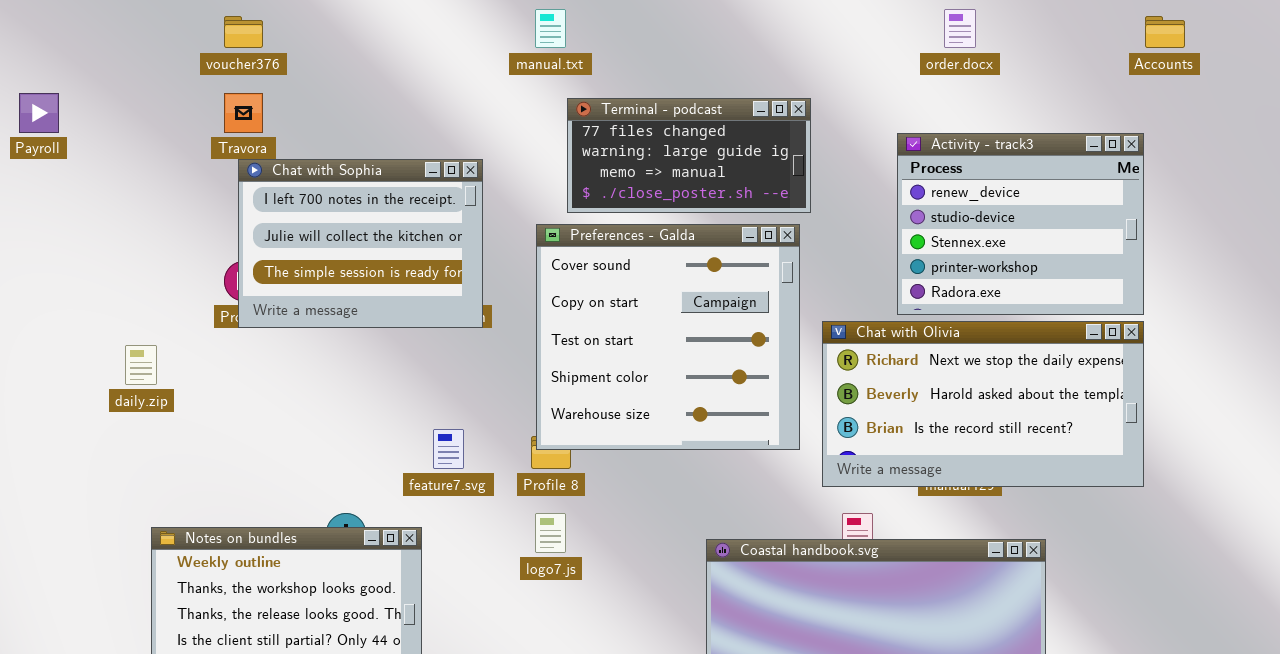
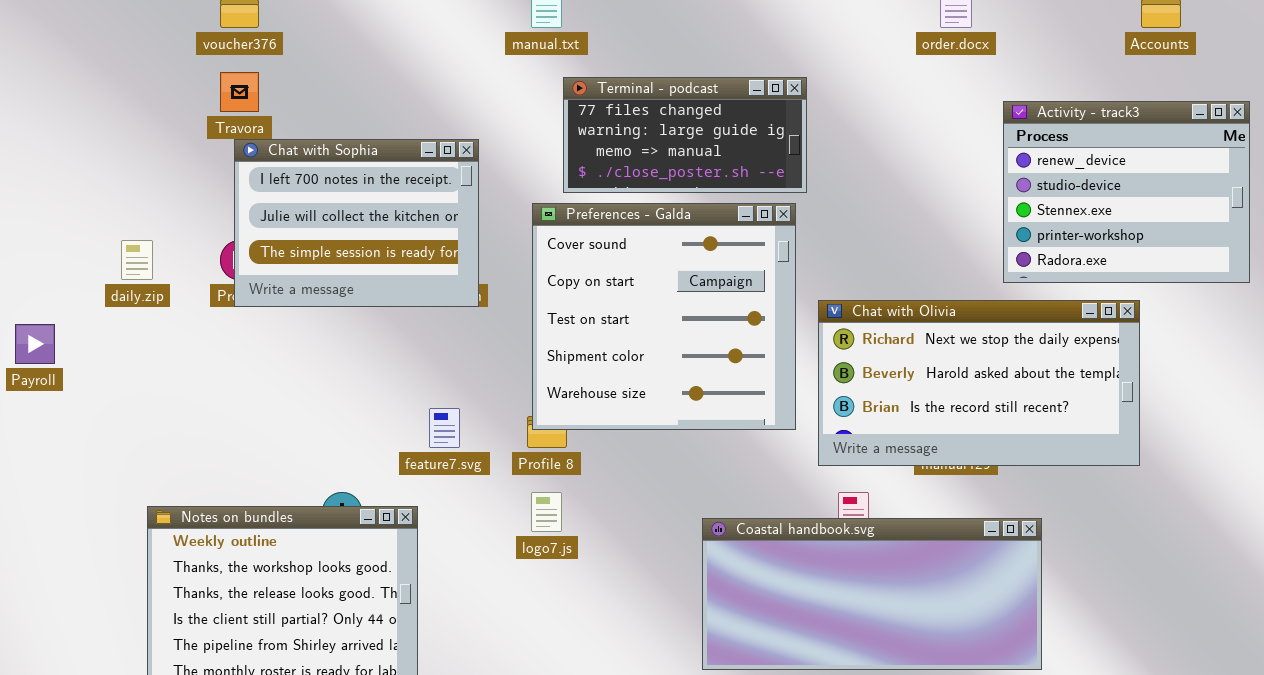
Payroll: [19,93,59,133] -> [15,324,55,364], moved
Activity - track3: [897,133,1144,315] -> [1003,101,1250,283], moved
daily.zip: [125,345,157,385] -> [121,240,153,280], moved

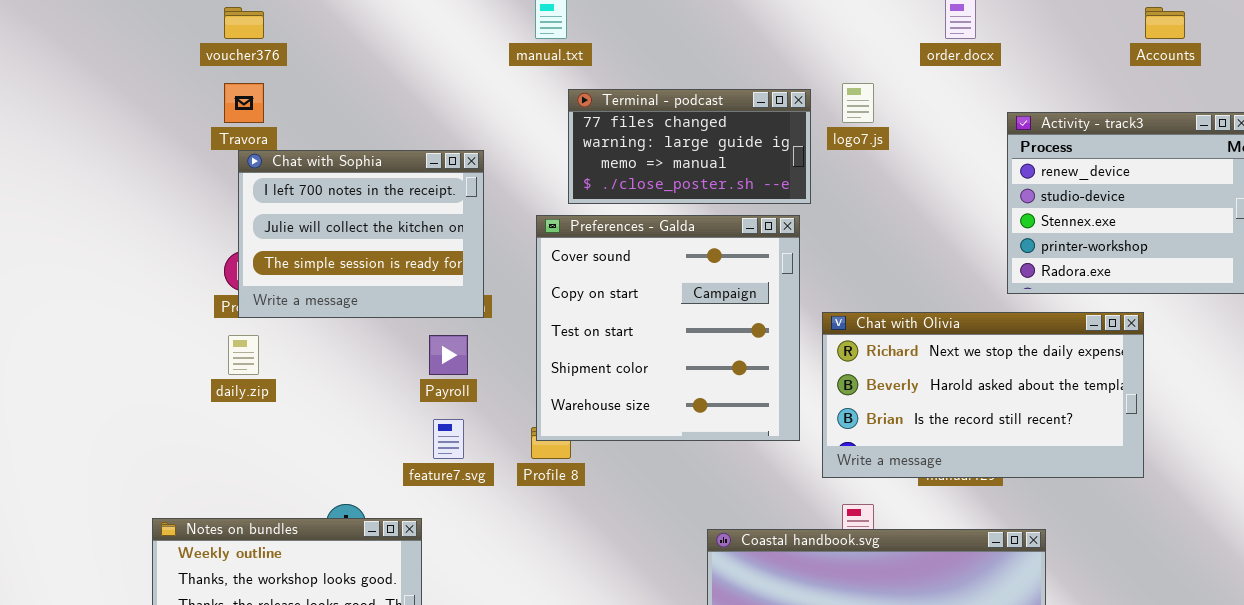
daily.zip: [121,240,153,280] -> [228,335,259,375], moved
Payroll: [15,324,55,364] -> [429,335,468,375], moved
logo7.js: [531,492,562,532] -> [842,83,874,123], moved

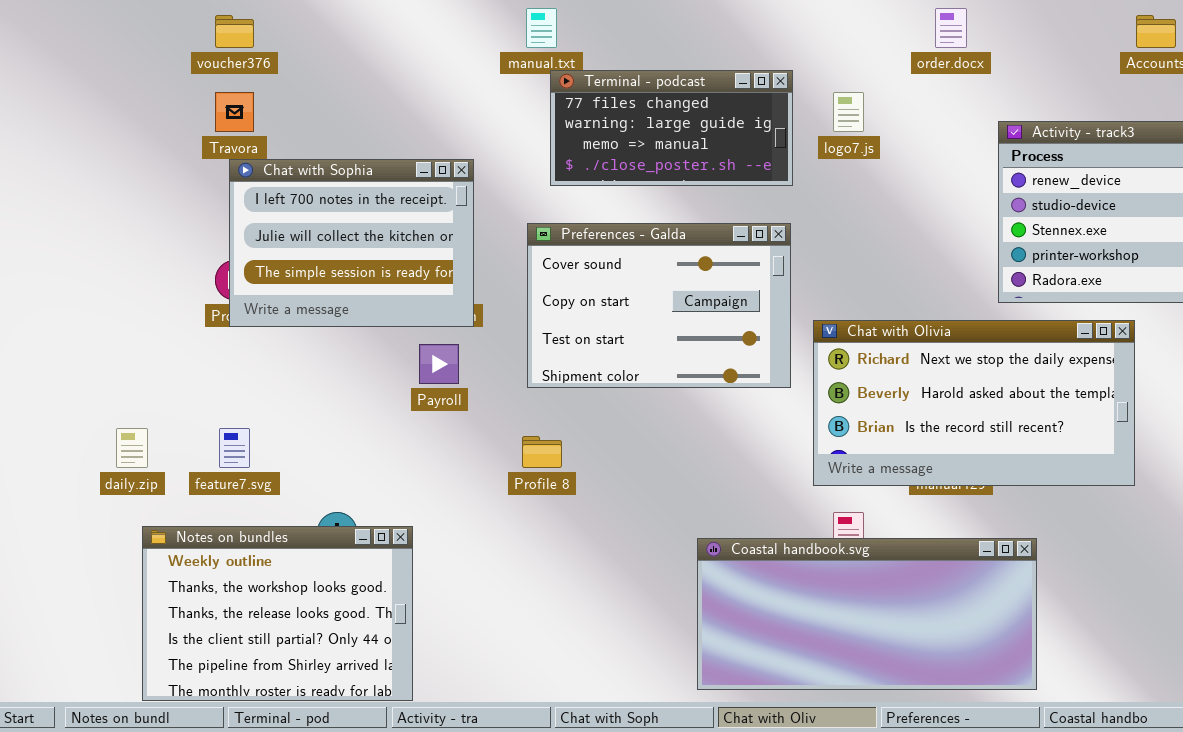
Terminal - podcast: [568,89,811,204] -> [550,70,793,186], moved
Preferences - Galda: [536,215,800,441] -> [527,223,791,388], resized
daily.zip: [228,335,259,375] -> [116,428,148,468], moved
feature7.svg: [433,419,464,459] -> [219,428,250,468], moved

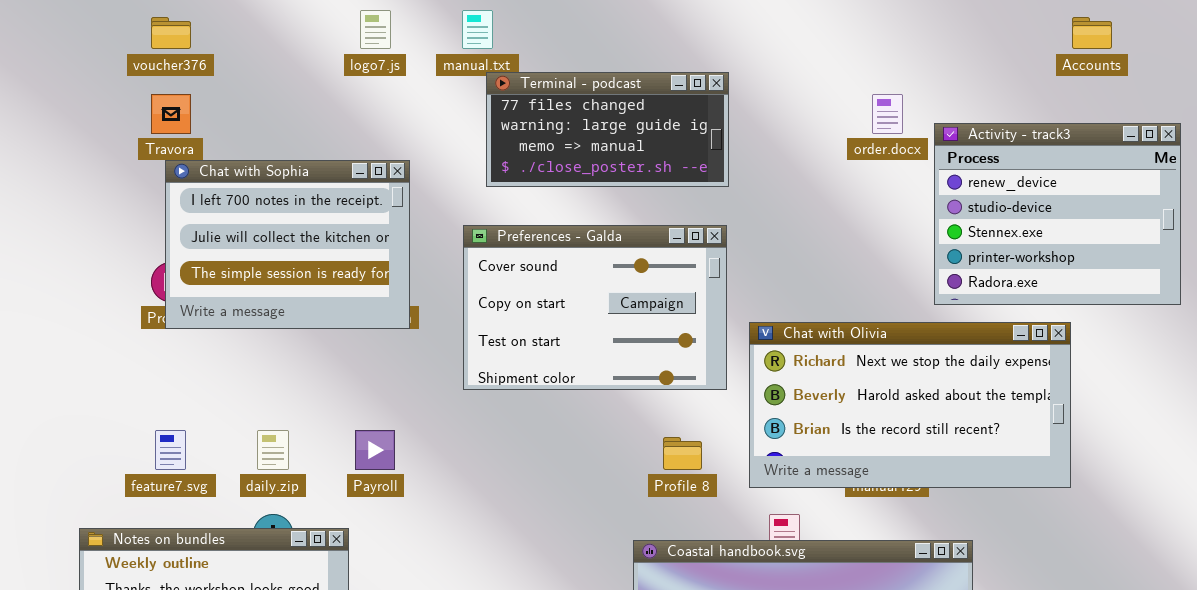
order.docx: [935,8,967,48] -> [872,94,903,134], moved
logo7.js: [833,92,864,132] -> [360,10,391,49], moved
Payroll: [419,344,459,384] -> [355,430,395,470], moved
daily.zip: [116,428,148,468] -> [257,430,289,470], moved
Profile 8: [522,436,562,468] -> [663,437,702,470], moved

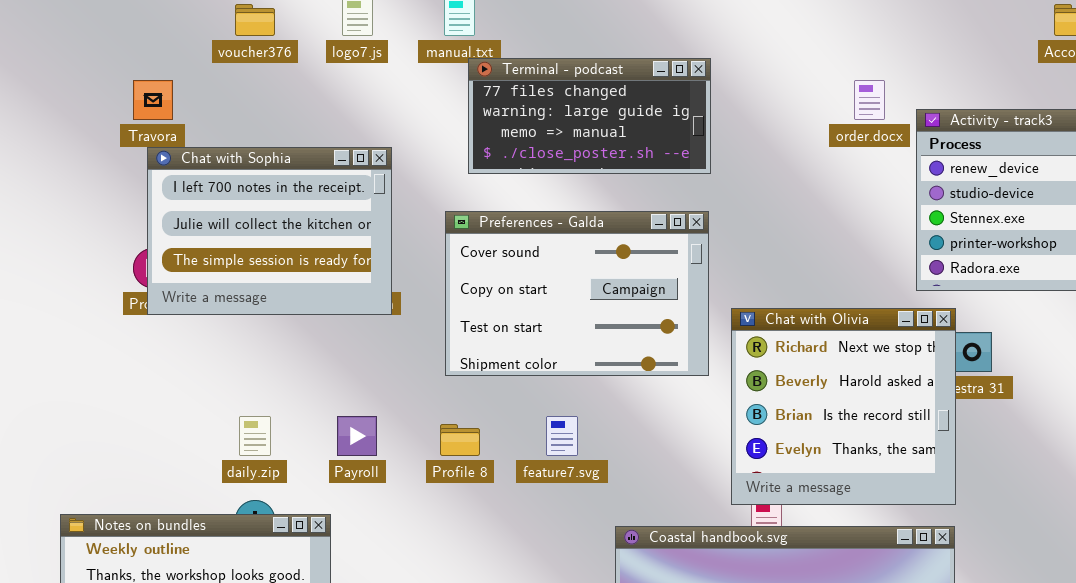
voucher376: [151,17,191,49] -> [235,4,275,36], moved
Chat with Olivia: [749,322,1071,488] -> [731,308,956,505], resized
feature7.svg: [155,430,186,470] -> [546,416,578,456], moved
Profile 8: [663,437,702,470] -> [440,424,480,456], moved

